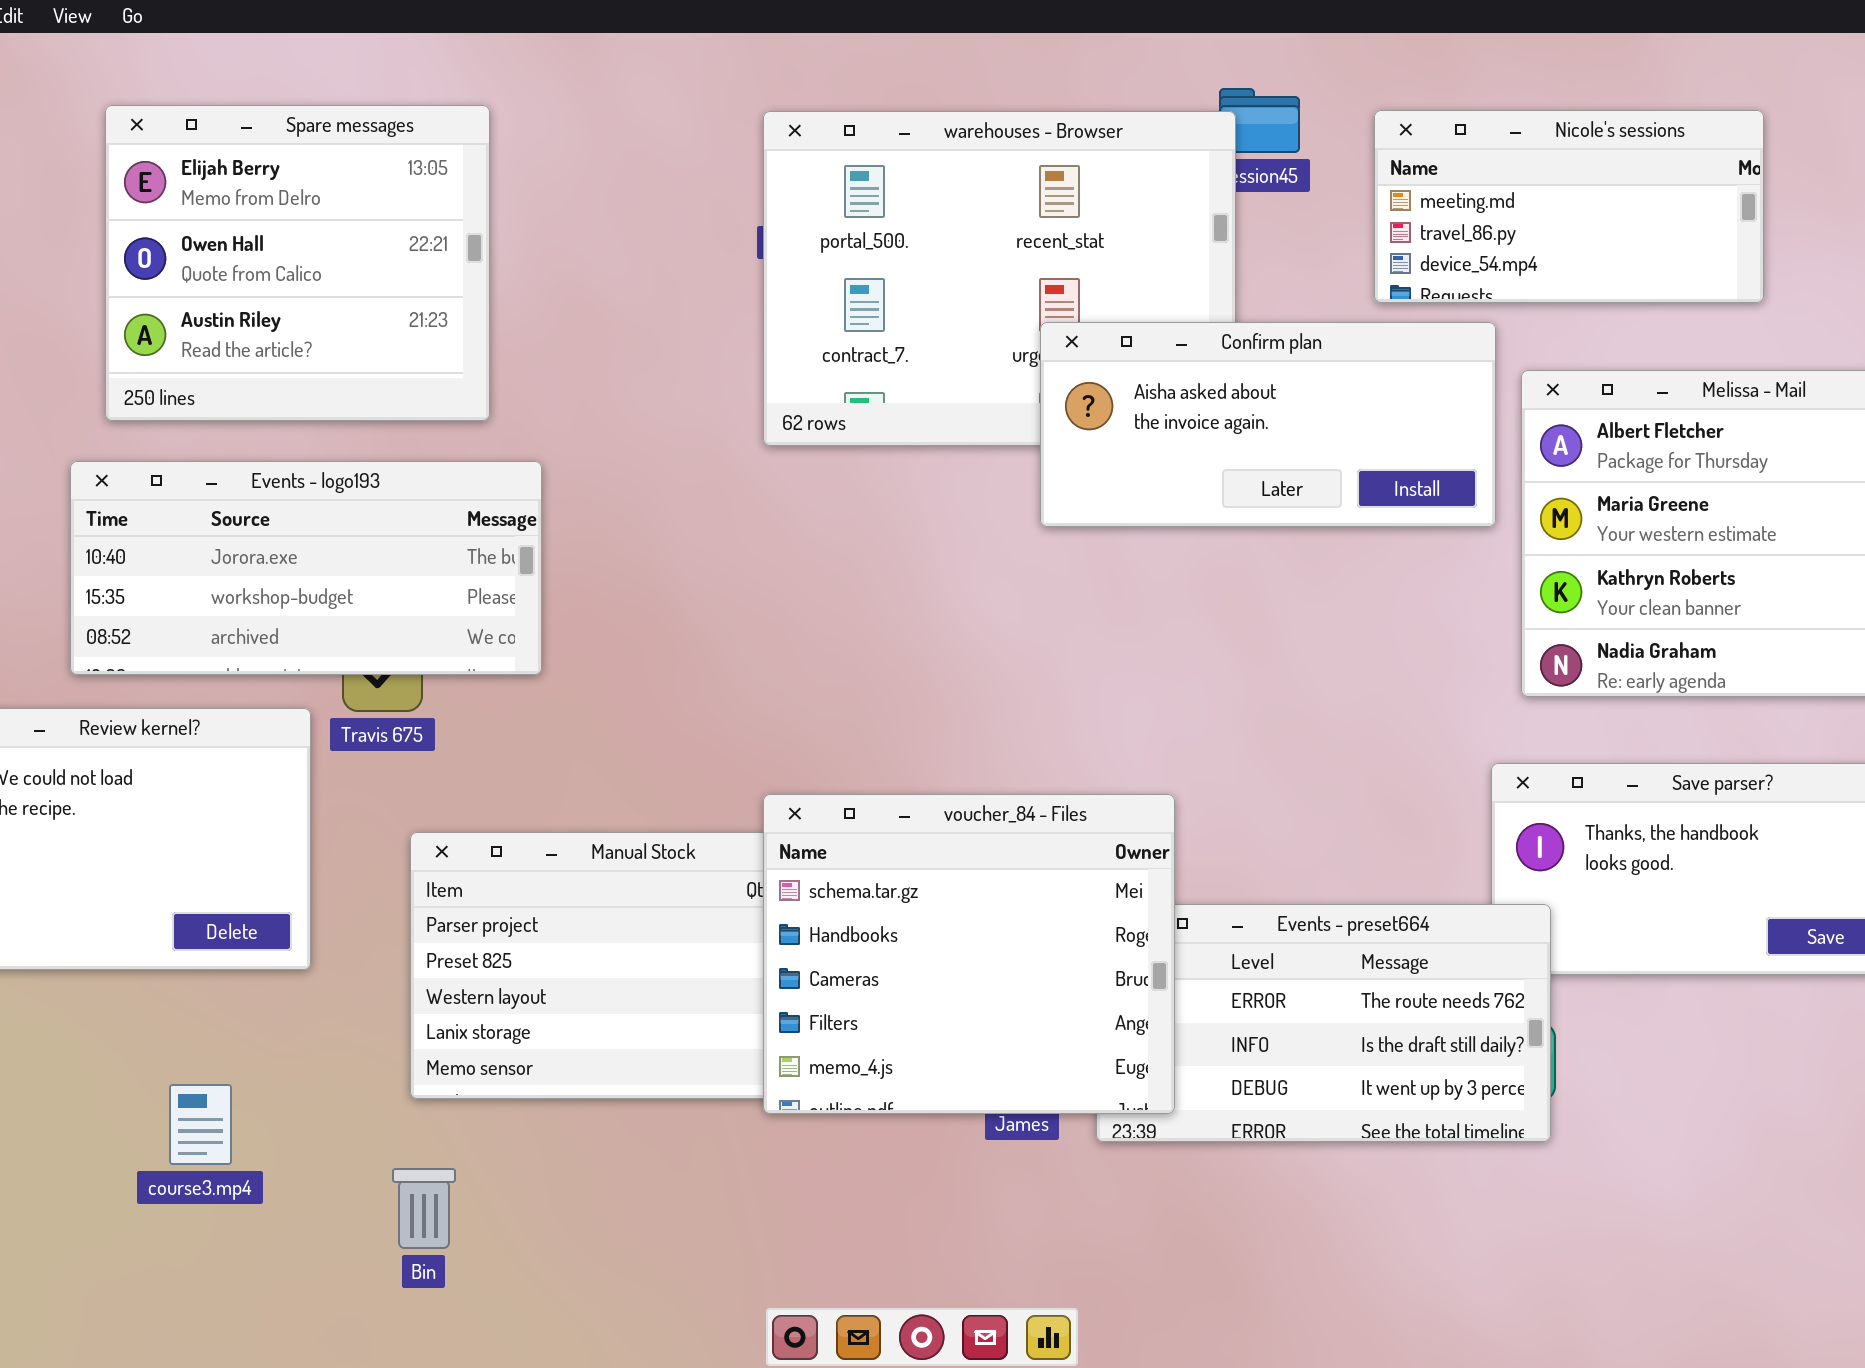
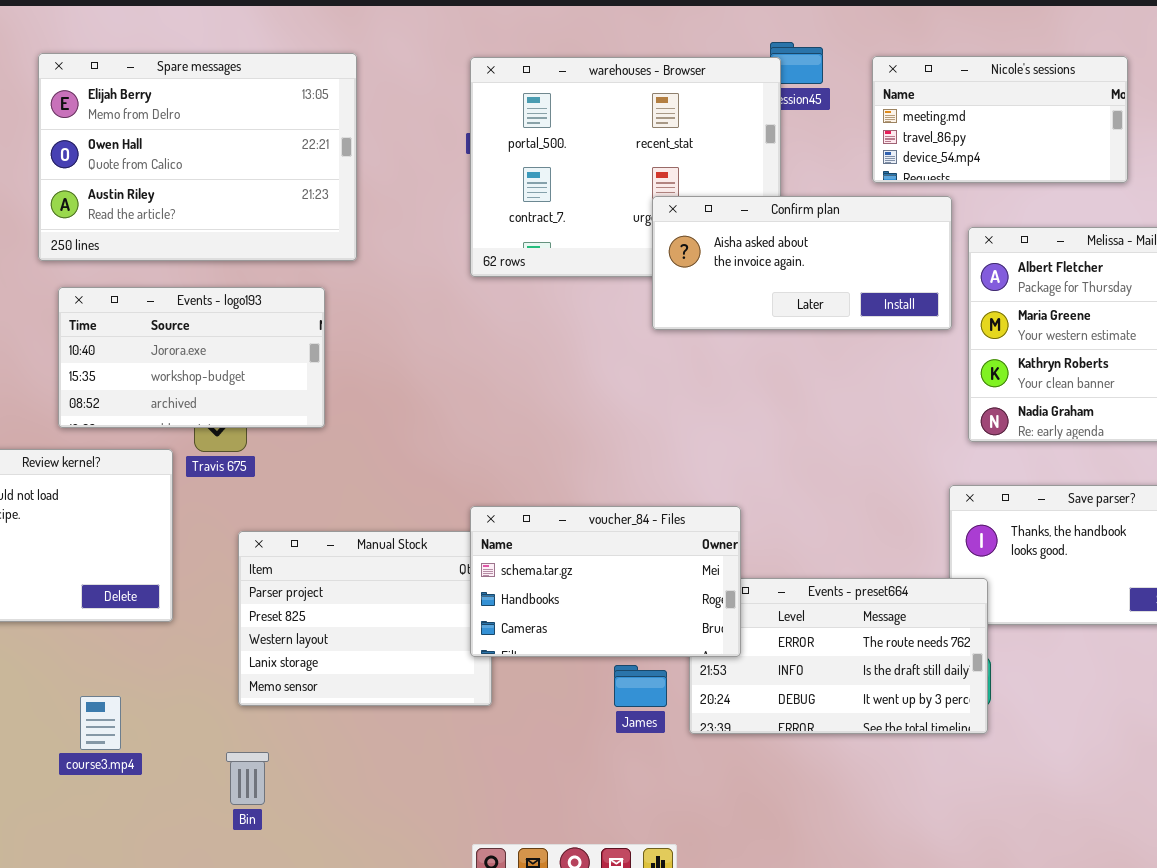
Spare messages: [105,105,490,421] -> [38,53,357,261], resized
Events - logo193: [70,461,542,675] -> [58,287,325,428], resized
voucher_84 - Files: [763,794,1175,1114] -> [470,506,741,657], resized

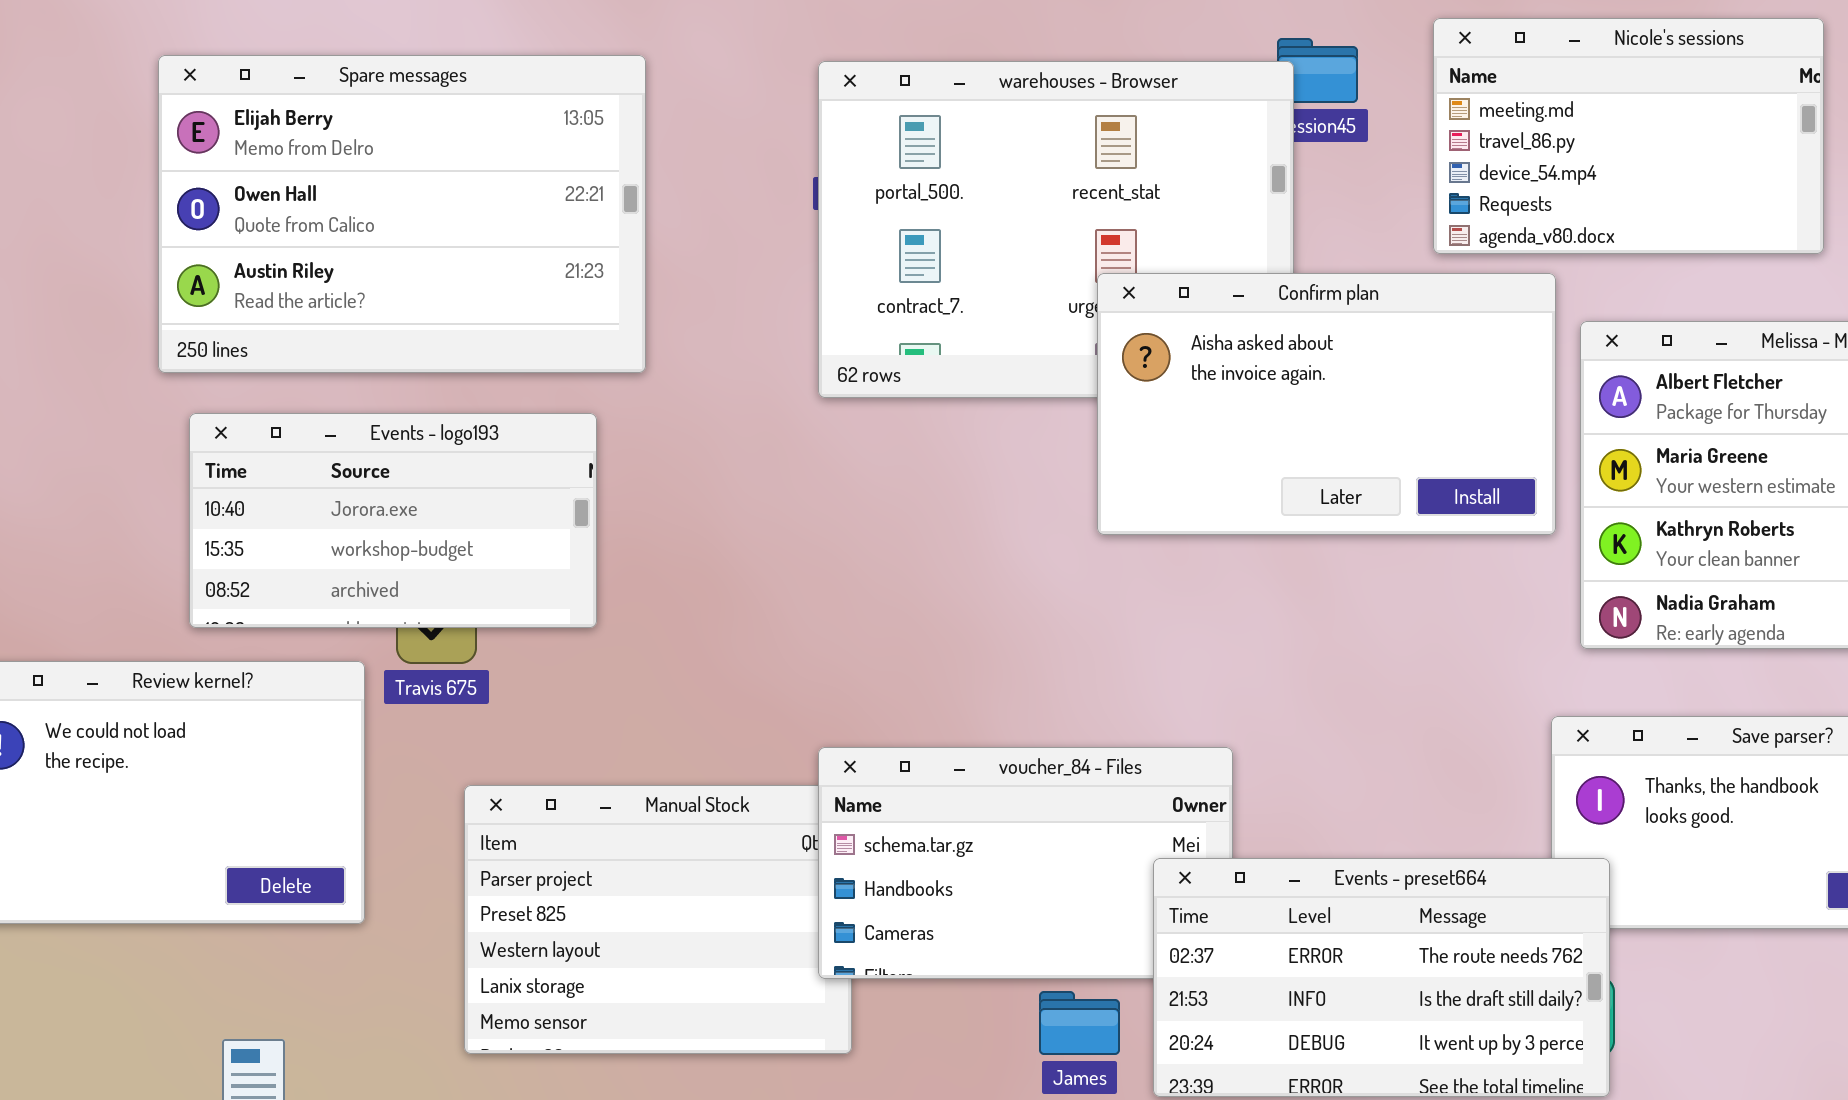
Nicole's sessions: [872,56,1128,183] -> [1433,18,1824,254], resized
Confirm plan: [652,196,952,330] -> [1097,273,1556,535], resized
Events - preset664: [689,578,988,734] -> [1153,858,1610,1097], raised

